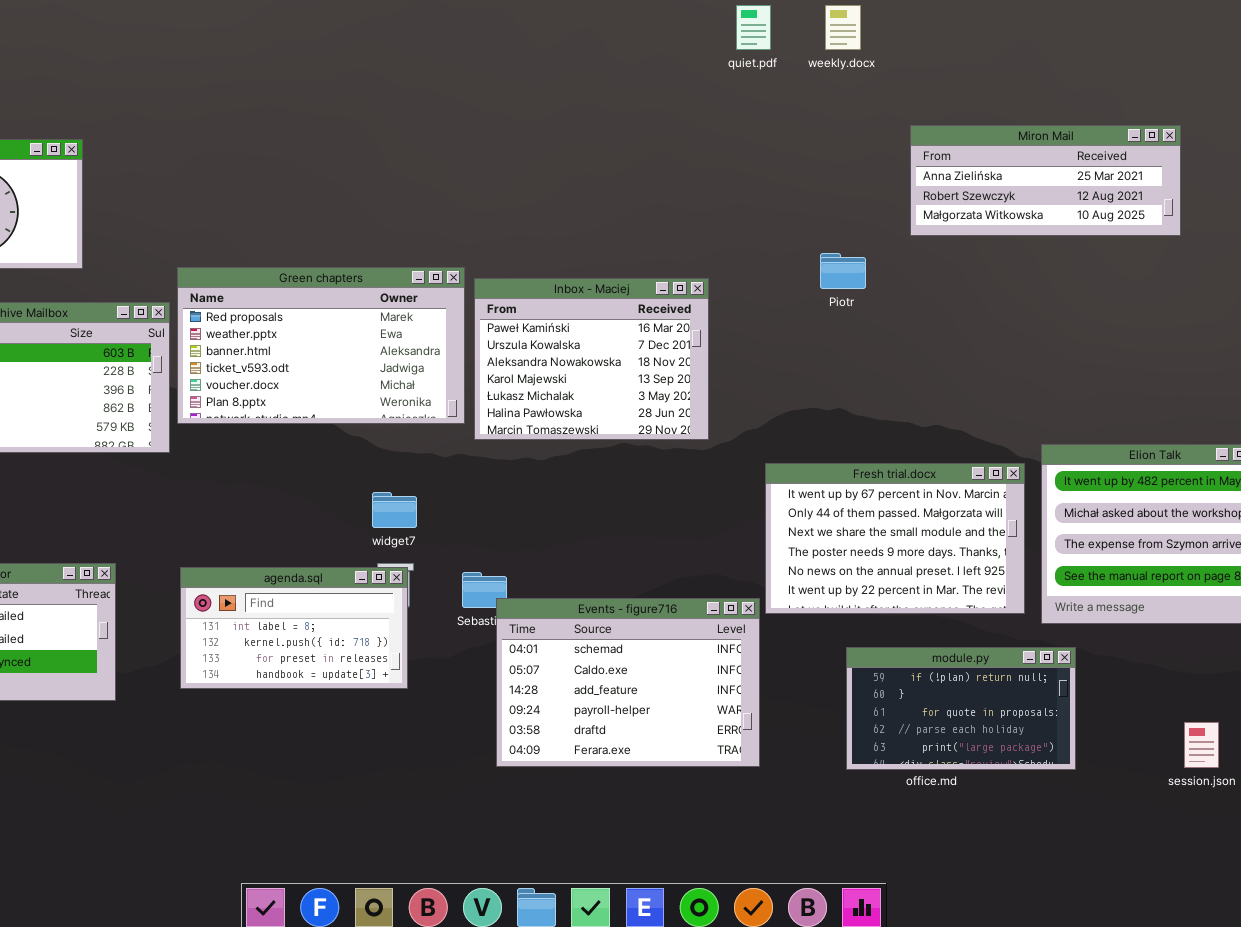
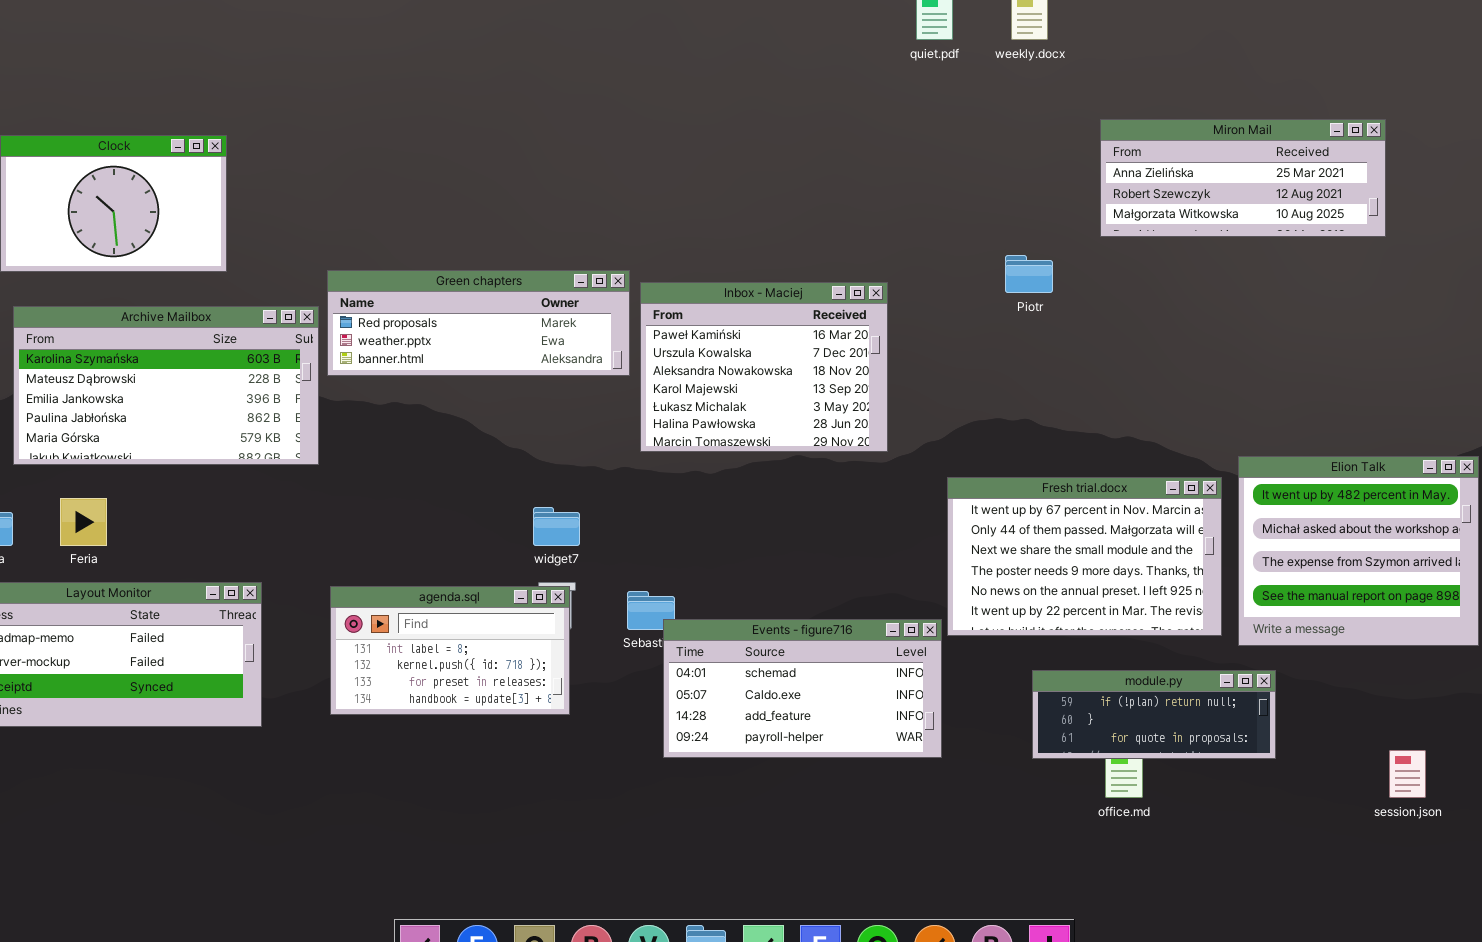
Green chapters: [177,267,465,424] -> [327,270,630,376], resized
Events - figure716: [496,598,760,767] -> [663,619,942,758], resized
module.py: [846,647,1076,770] -> [1032,670,1276,759], resized

